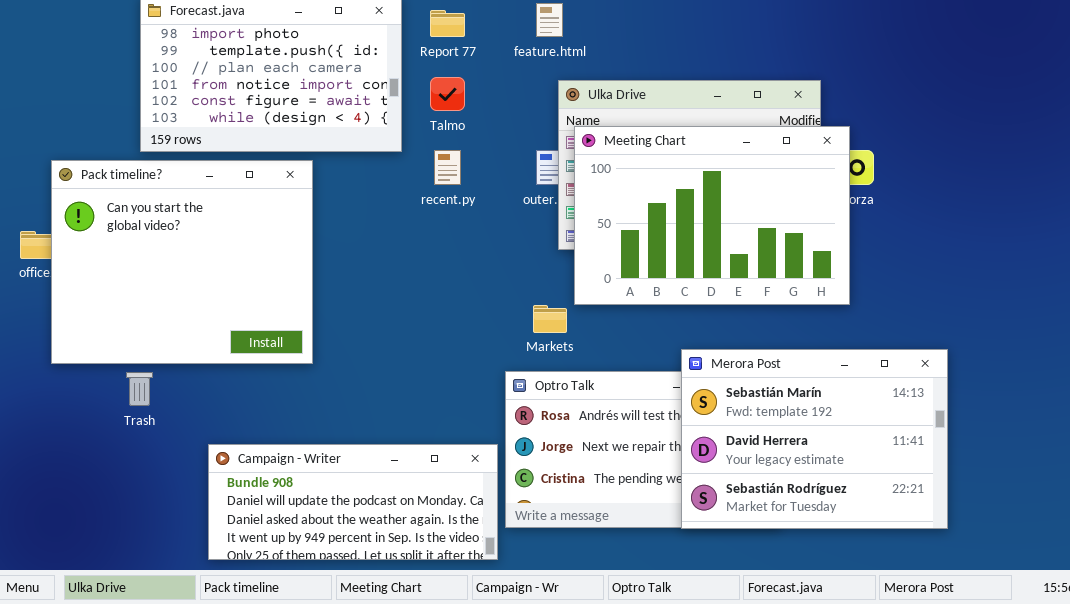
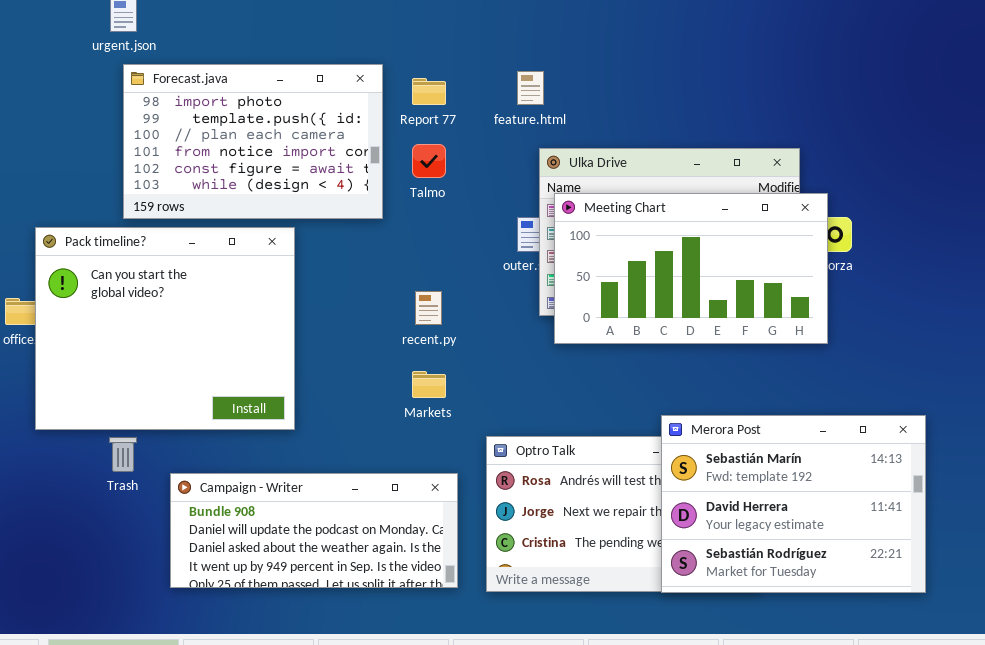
Meeting Chart: [574,126,850,305] -> [554,193,828,344], resized
recent.py: [434,150,461,185] -> [415,291,442,325], moved
Markets: [533,305,567,333] -> [412,371,446,398], moved
Campaign - Writer: [208,444,498,560] -> [170,473,458,588], moved

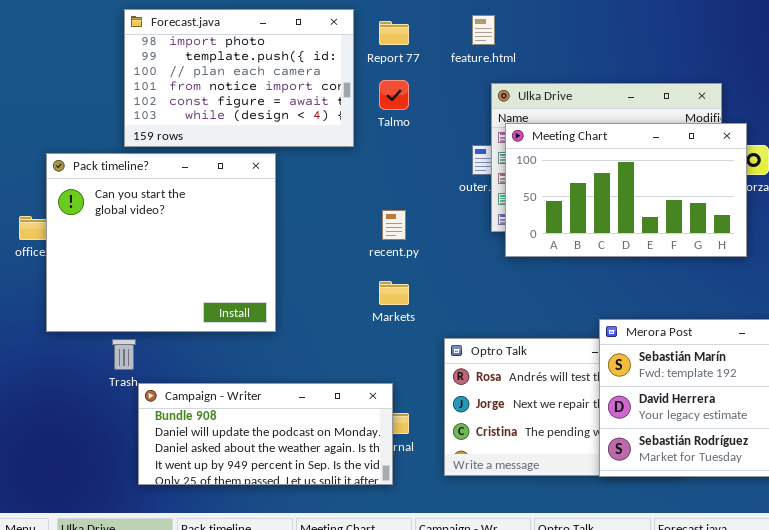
Campaign - Writer: [170,473,458,588] -> [138,383,393,485], moved

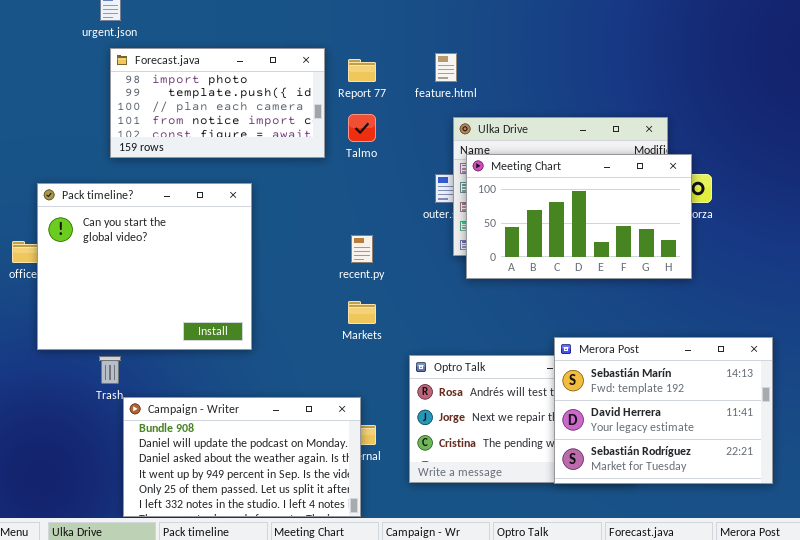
Forecast.java: [124,9,354,147] -> [110,48,325,158], resized
Campaign - Writer: [138,383,393,485] -> [123,397,361,517], resized

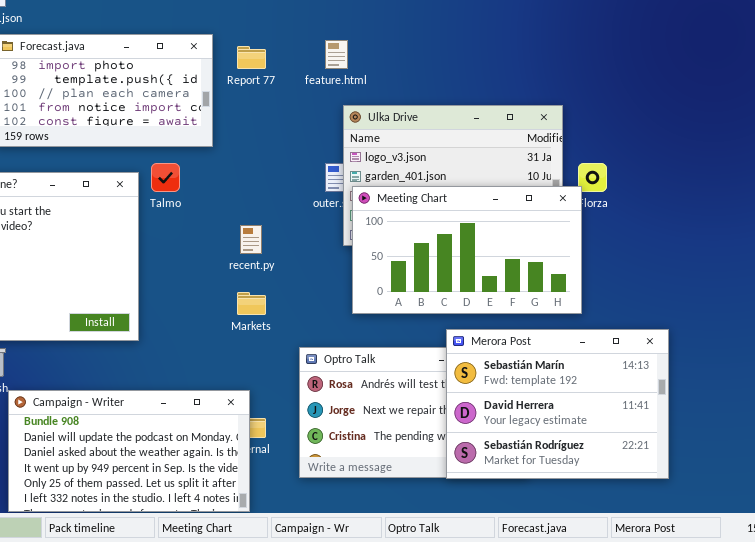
Talmo: [348,114,376,142] -> [151,163,180,192], moved
Meeting Chart: [466,154,692,279] -> [352,186,582,314], moved

